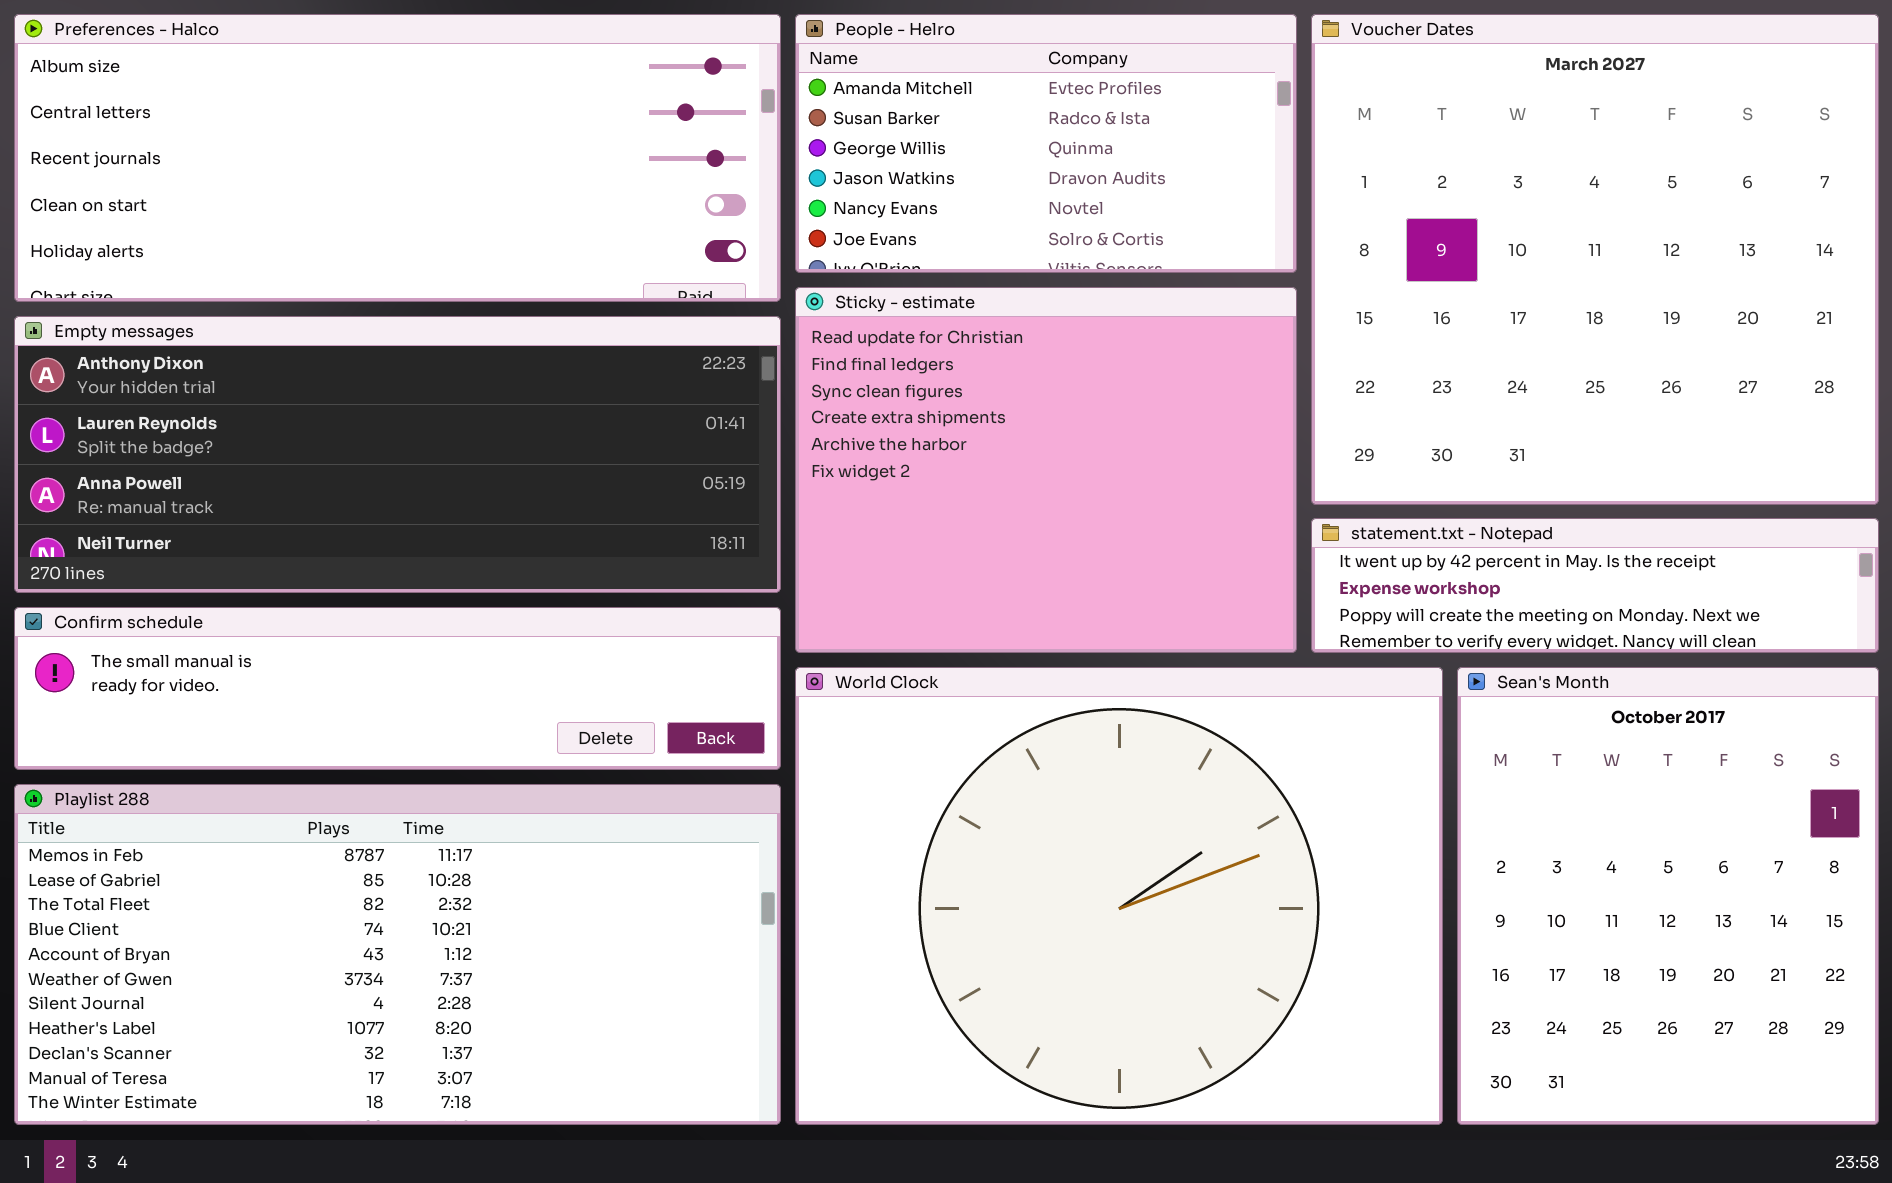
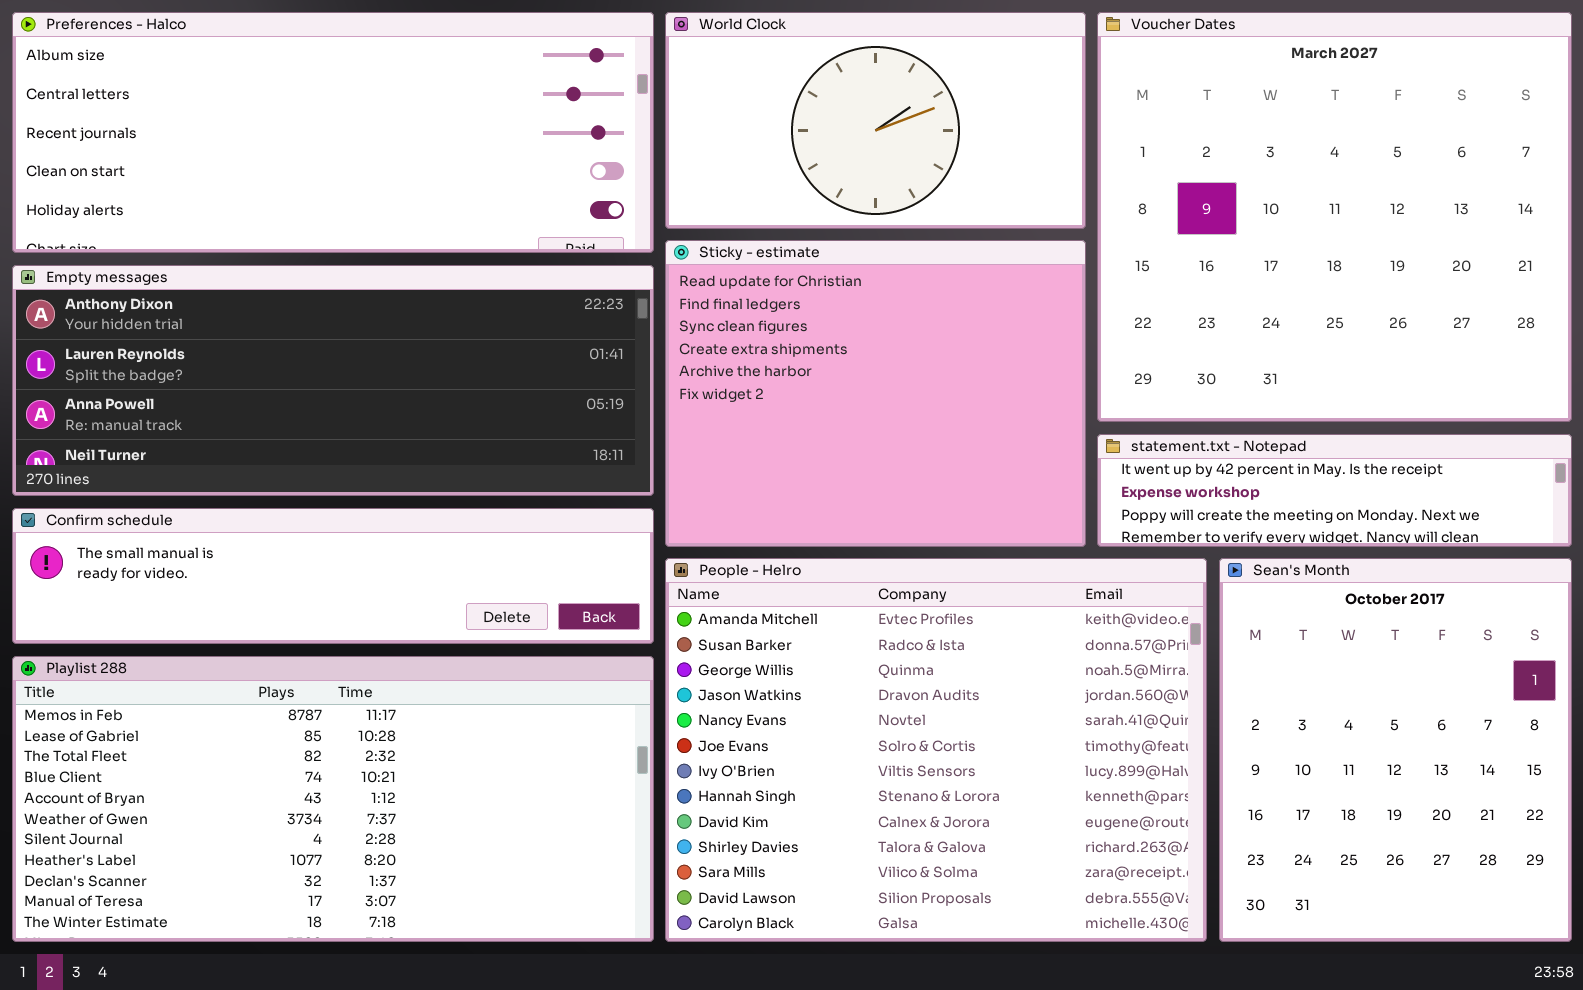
People - Helro: [795,14,1297,273] -> [665,558,1207,942], moved, resized
World Clock: [795,667,1443,1125] -> [665,12,1086,229], moved, resized

